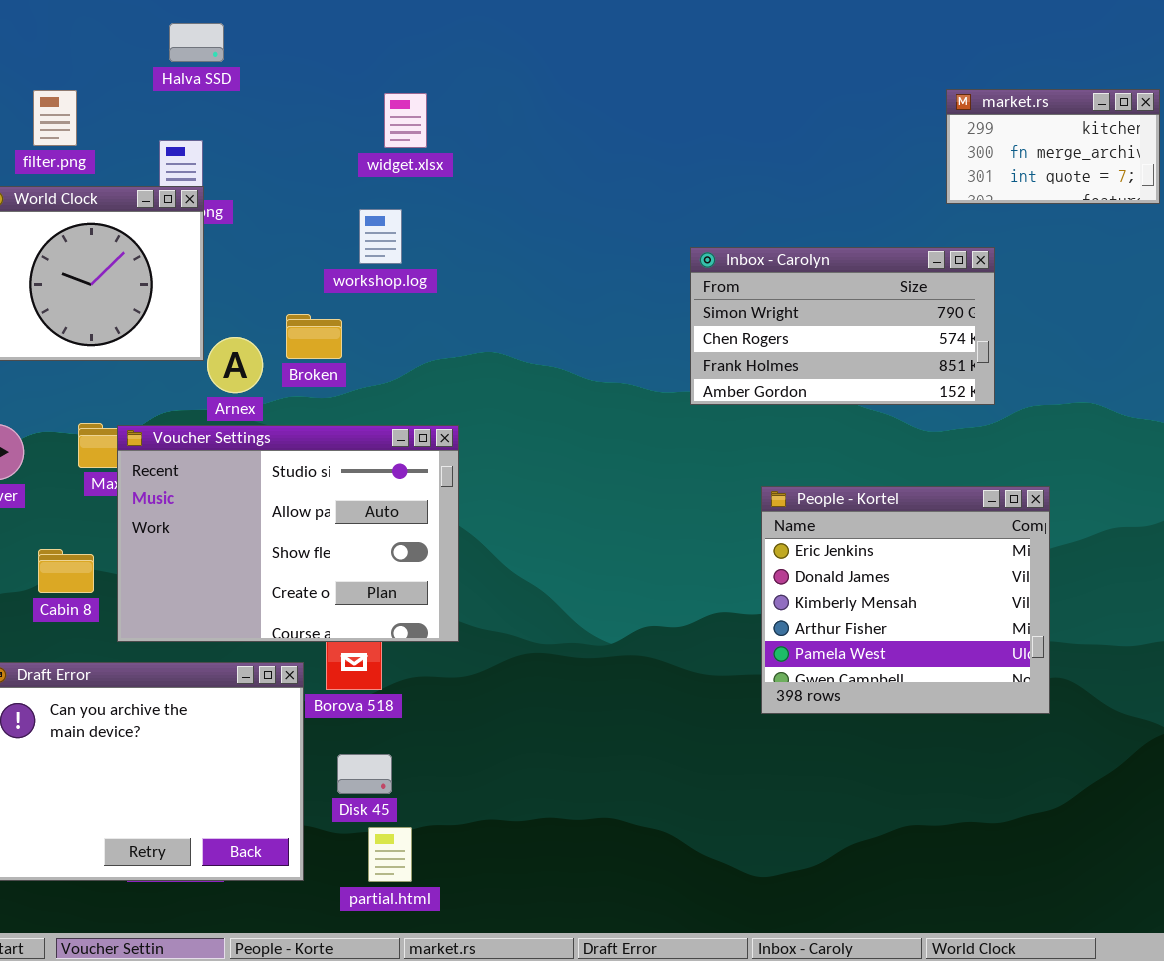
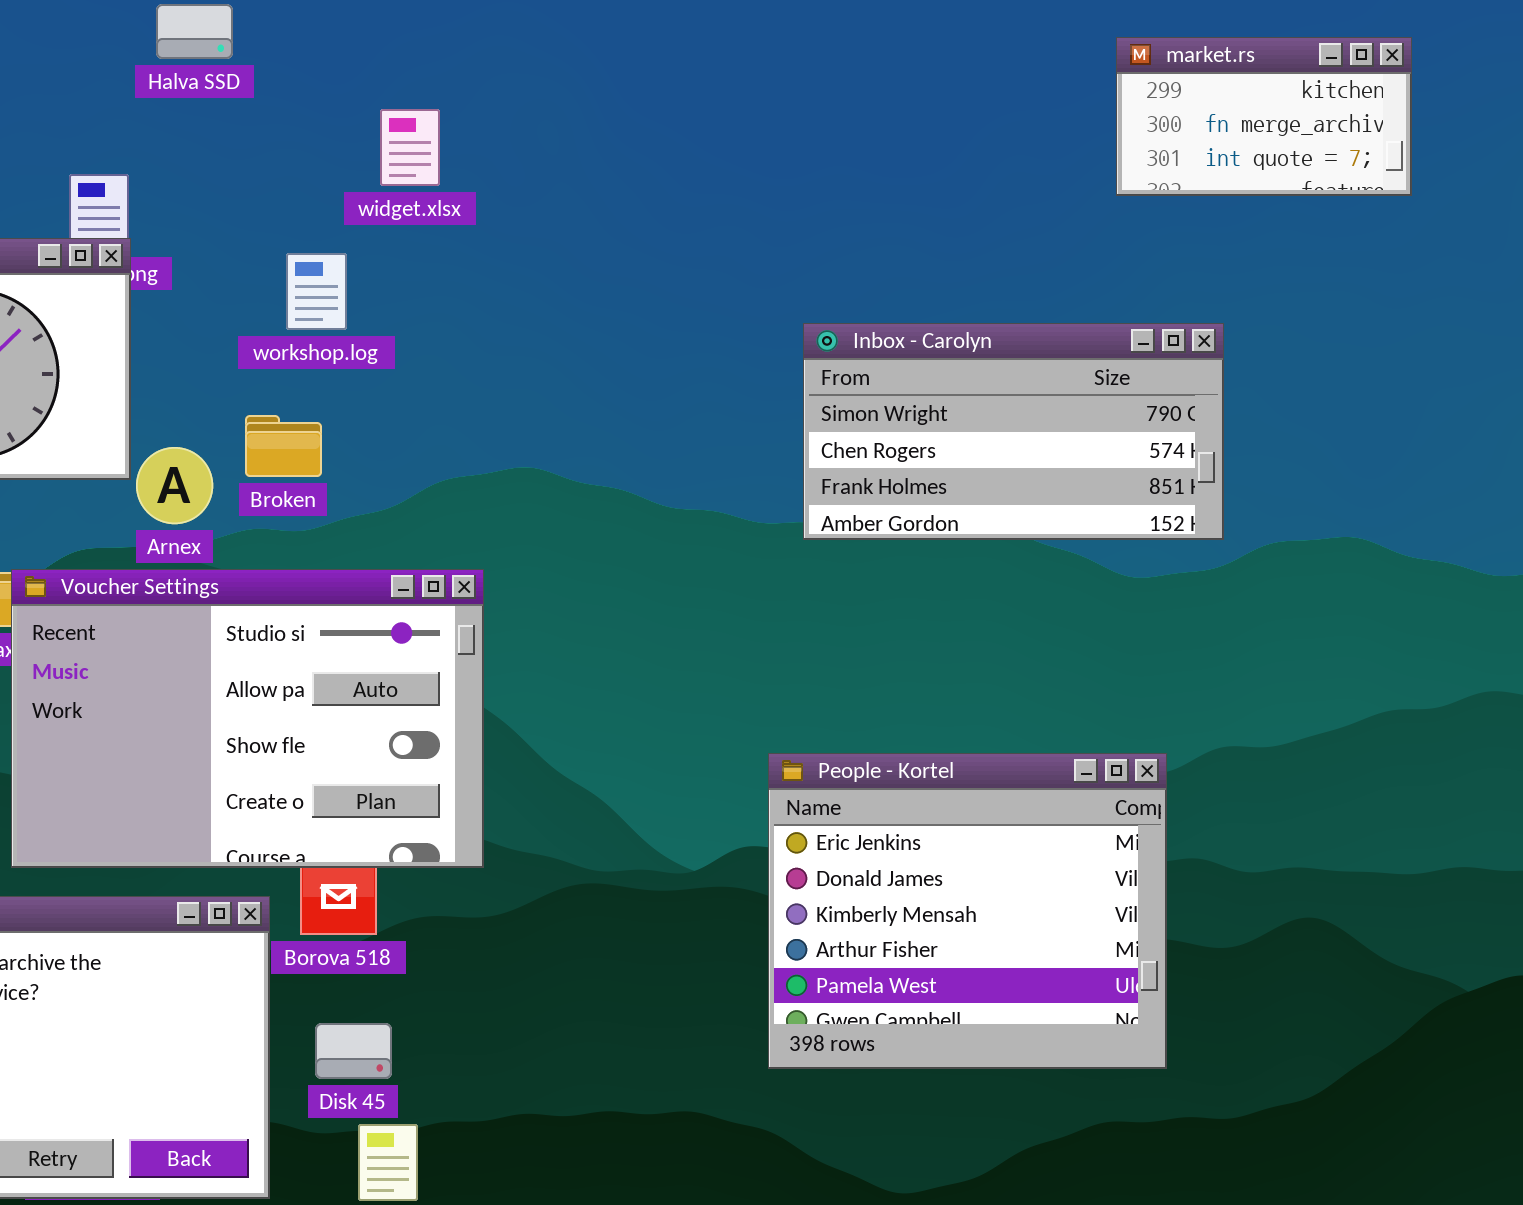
Halva SSD: [169,23,224,62] -> [156,4,233,59], moved
market.rs: [946,89,1160,204] -> [1116,37,1412,196], moved
workshop.log: [359,209,402,264] -> [286,253,347,330], moved
People - Kortel: [761,486,1050,714] -> [768,753,1167,1069], moved

